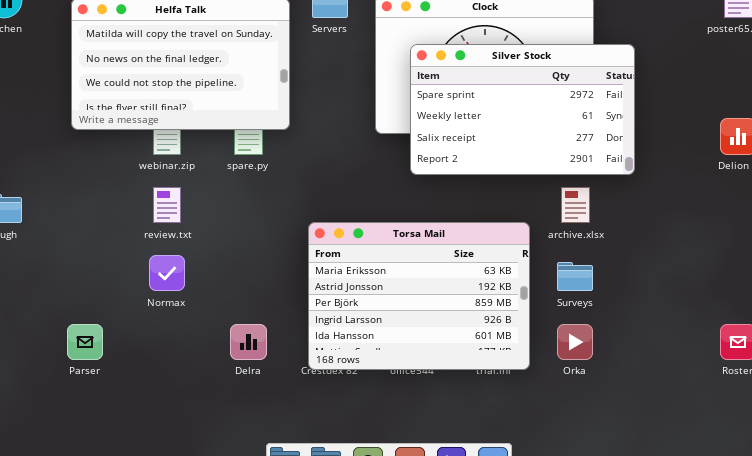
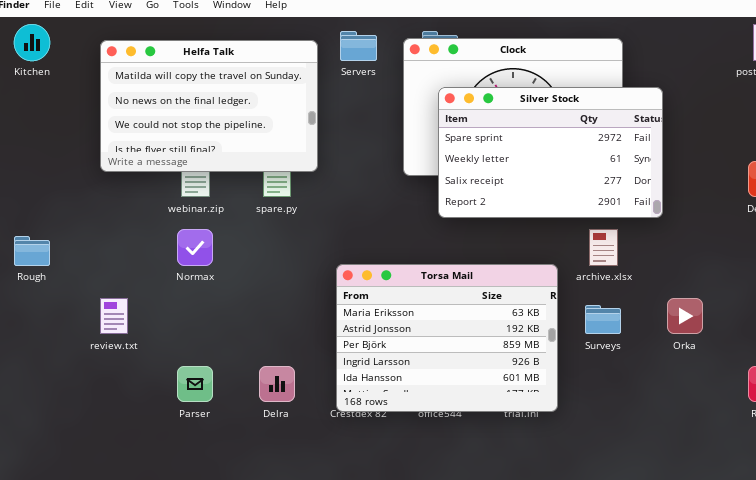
review.txt: [153,187,181,223] -> [100,298,128,334], moved
Normax: [149,255,185,291] -> [177,229,213,266], moved
Parser: [67,324,103,360] -> [177,366,213,402], moved
Orka: [557,324,593,360] -> [667,298,703,334], moved

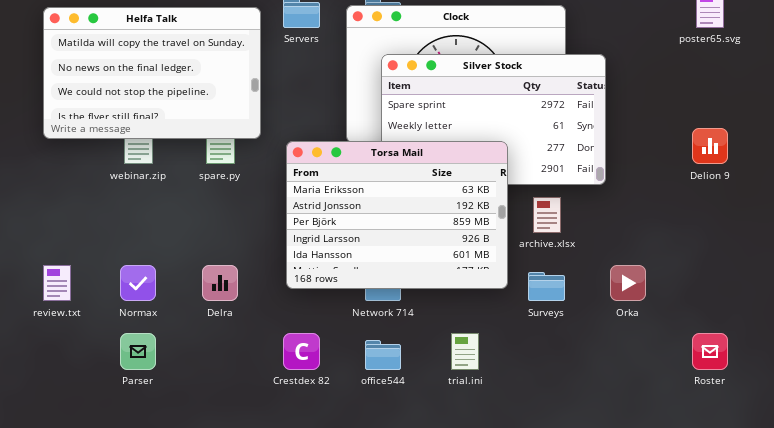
Normax: [177,229,213,266] -> [120,265,156,301], moved
Torsa Mail: [336,264,558,412] -> [286,141,508,289], moved
Delra: [259,366,295,402] -> [202,265,238,301], moved

